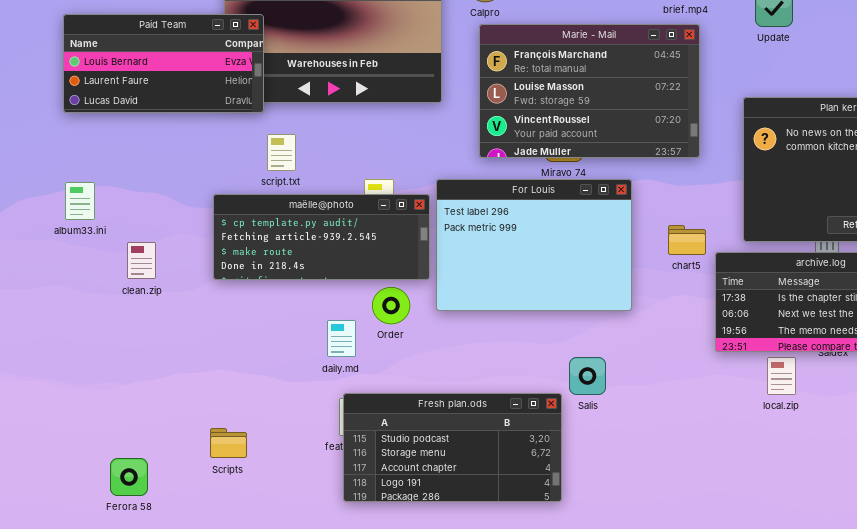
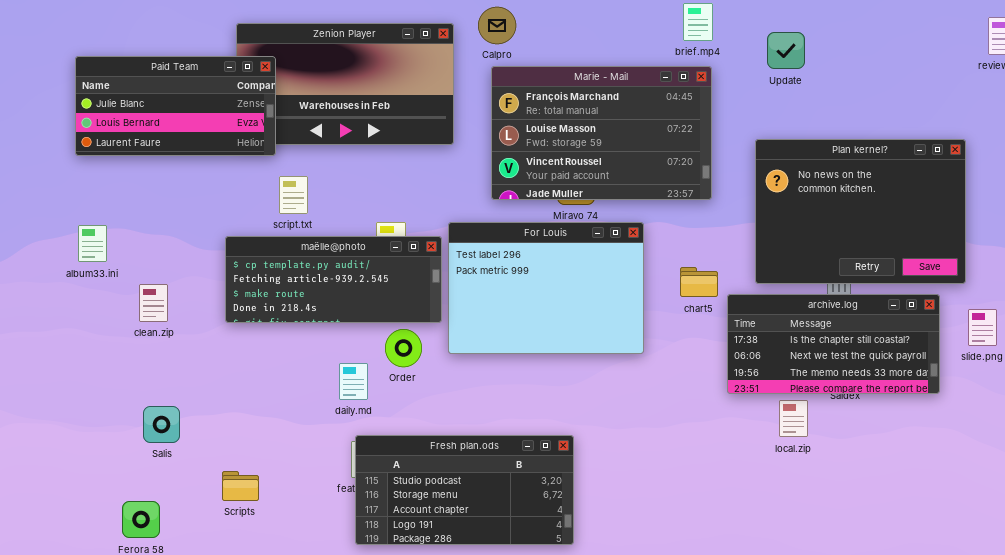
Paid Team: [63,14,264,113] -> [75,56,276,156], scrolled up 1 row
Salis: [569,357,606,395] -> [143,406,180,443], moved

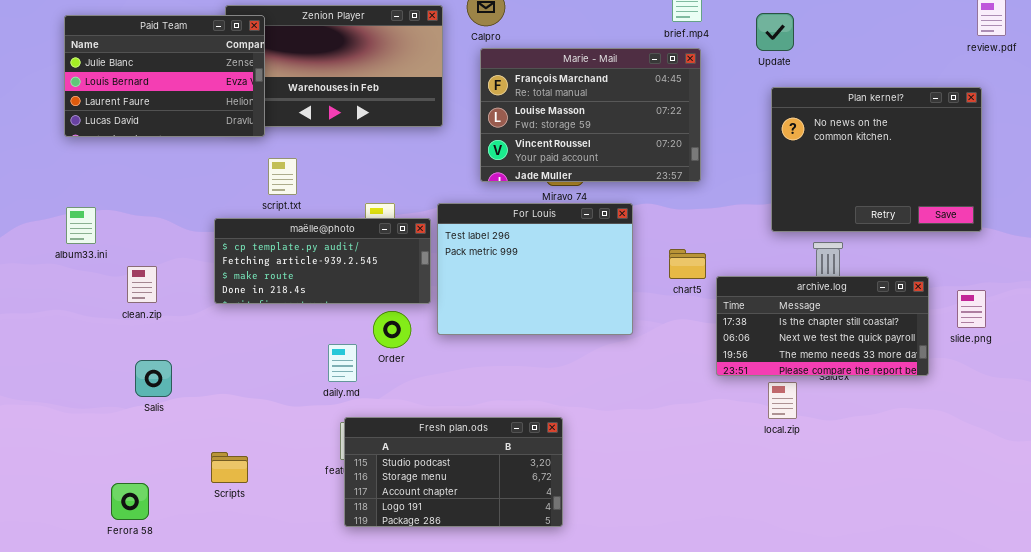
Paid Team: [75,56,276,156] -> [64,15,265,137], resized
Plan kernel?: [755,139,966,284] -> [771,87,982,232], moved
Salis: [143,406,180,443] -> [135,360,172,397], moved

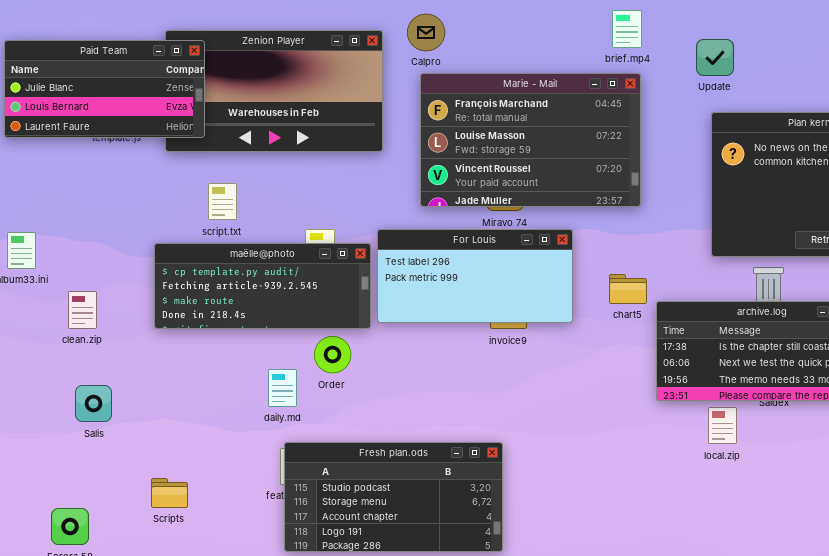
Paid Team: [64,15,265,137] -> [4,40,205,138], resized
For Louis: [437,203,633,335] -> [377,229,573,323], resized

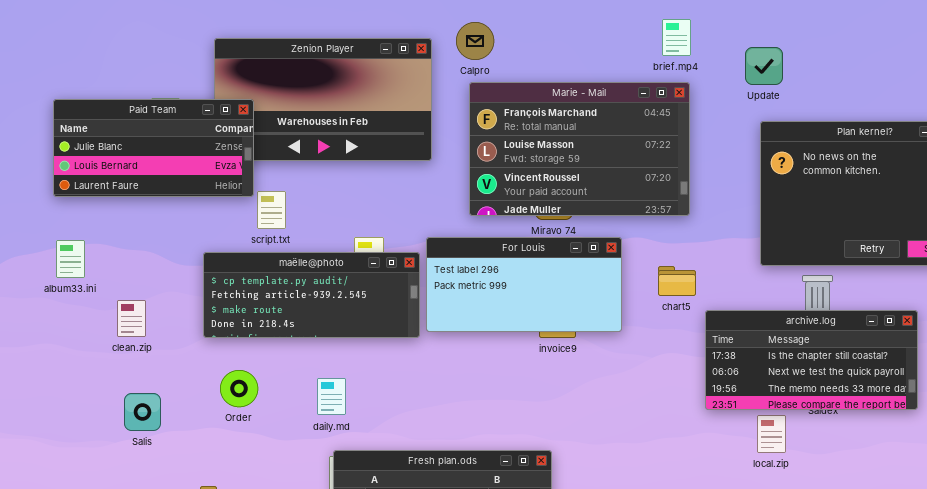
Paid Team: [4,40,205,138] -> [53,99,254,197], moved
chart5: [609,274,647,304] -> [658,266,696,296], moved
Order: [314,336,351,373] -> [220,370,258,407], moved

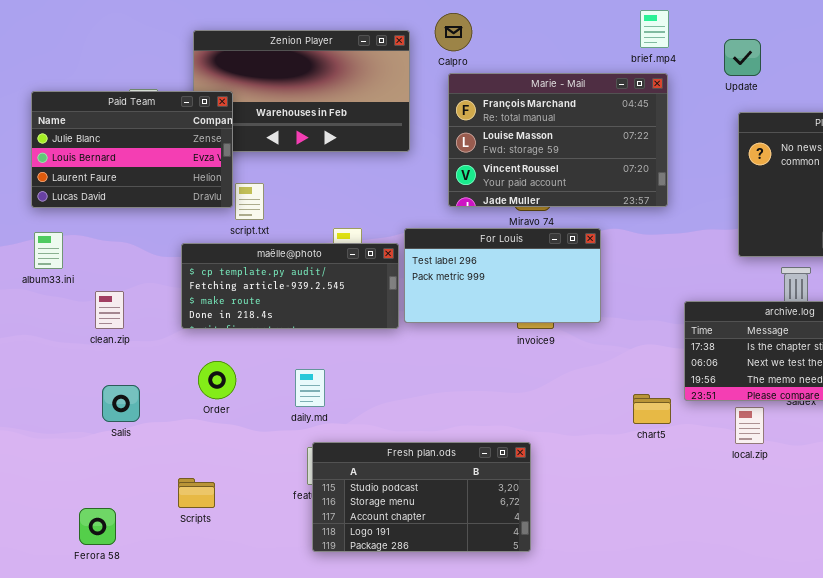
Paid Team: [53,99,254,197] -> [31,91,233,208], resized
chart5: [658,266,696,296] -> [633,394,671,424], moved

